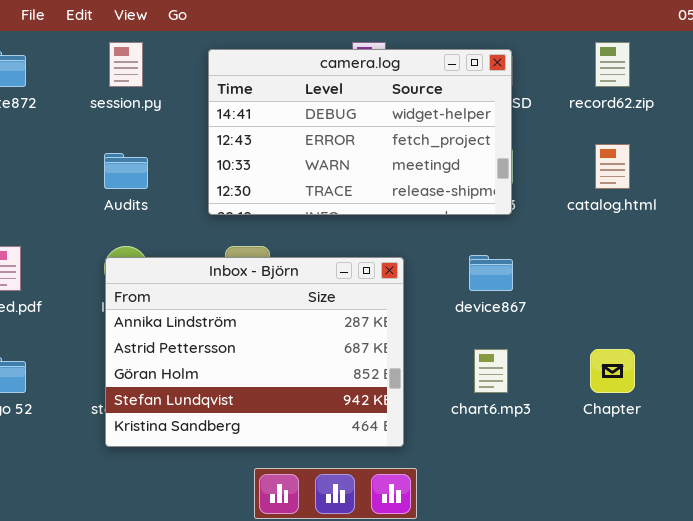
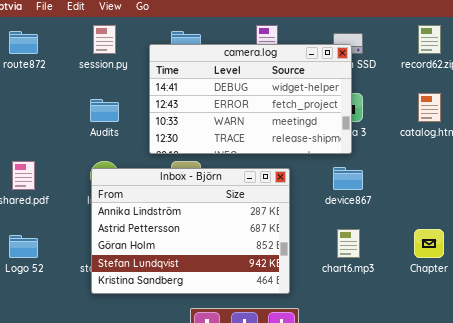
camera.log: [208,49,512,215] -> [149,44,352,154], moved

